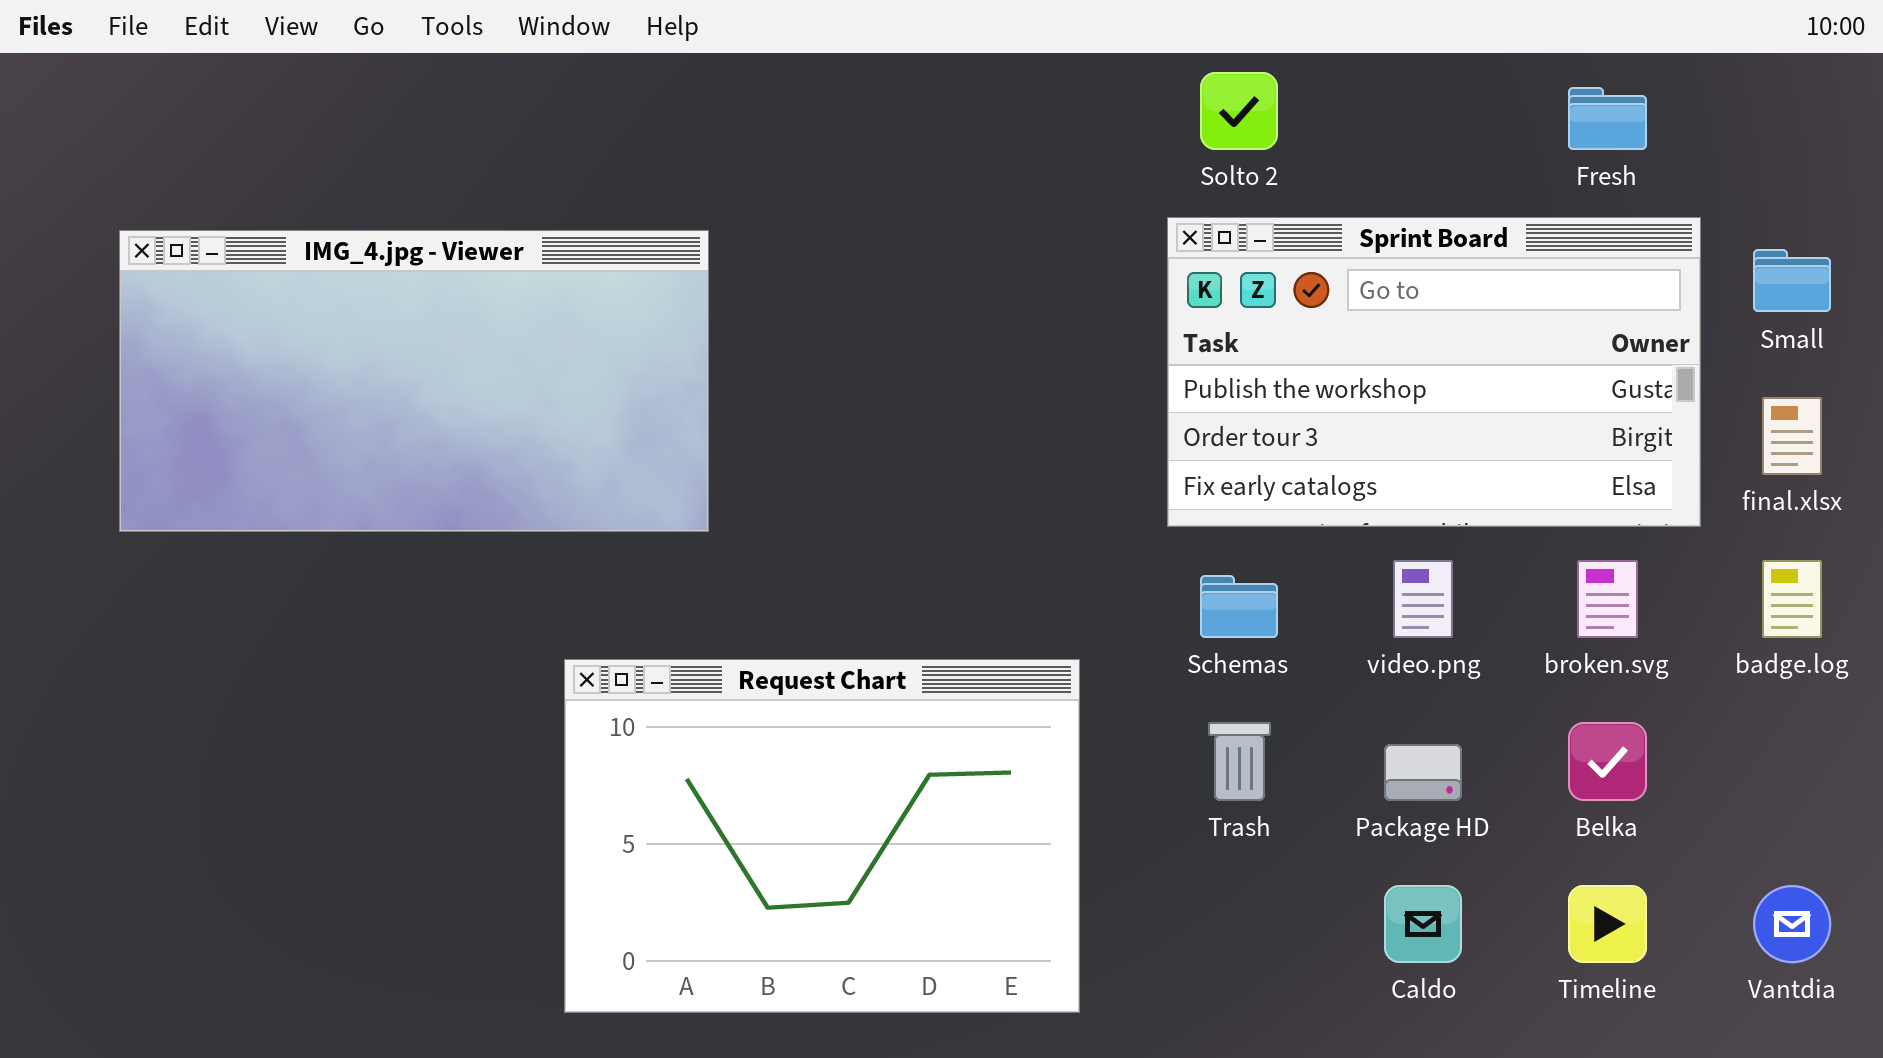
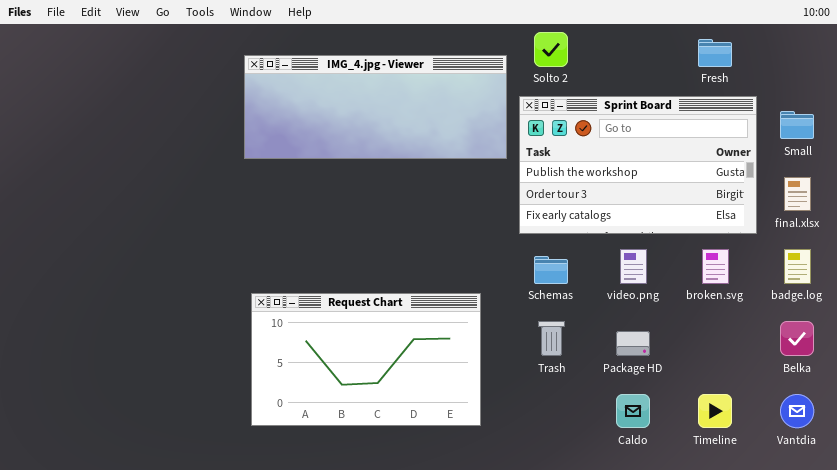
IMG_4.jpg - Viewer: [119,230,709,532] -> [244,55,507,159], moved, resized
Request Chart: [564,659,1080,1013] -> [251,293,481,426], resized
Belka: [1568,722,1647,801] -> [780,321,814,356], moved

